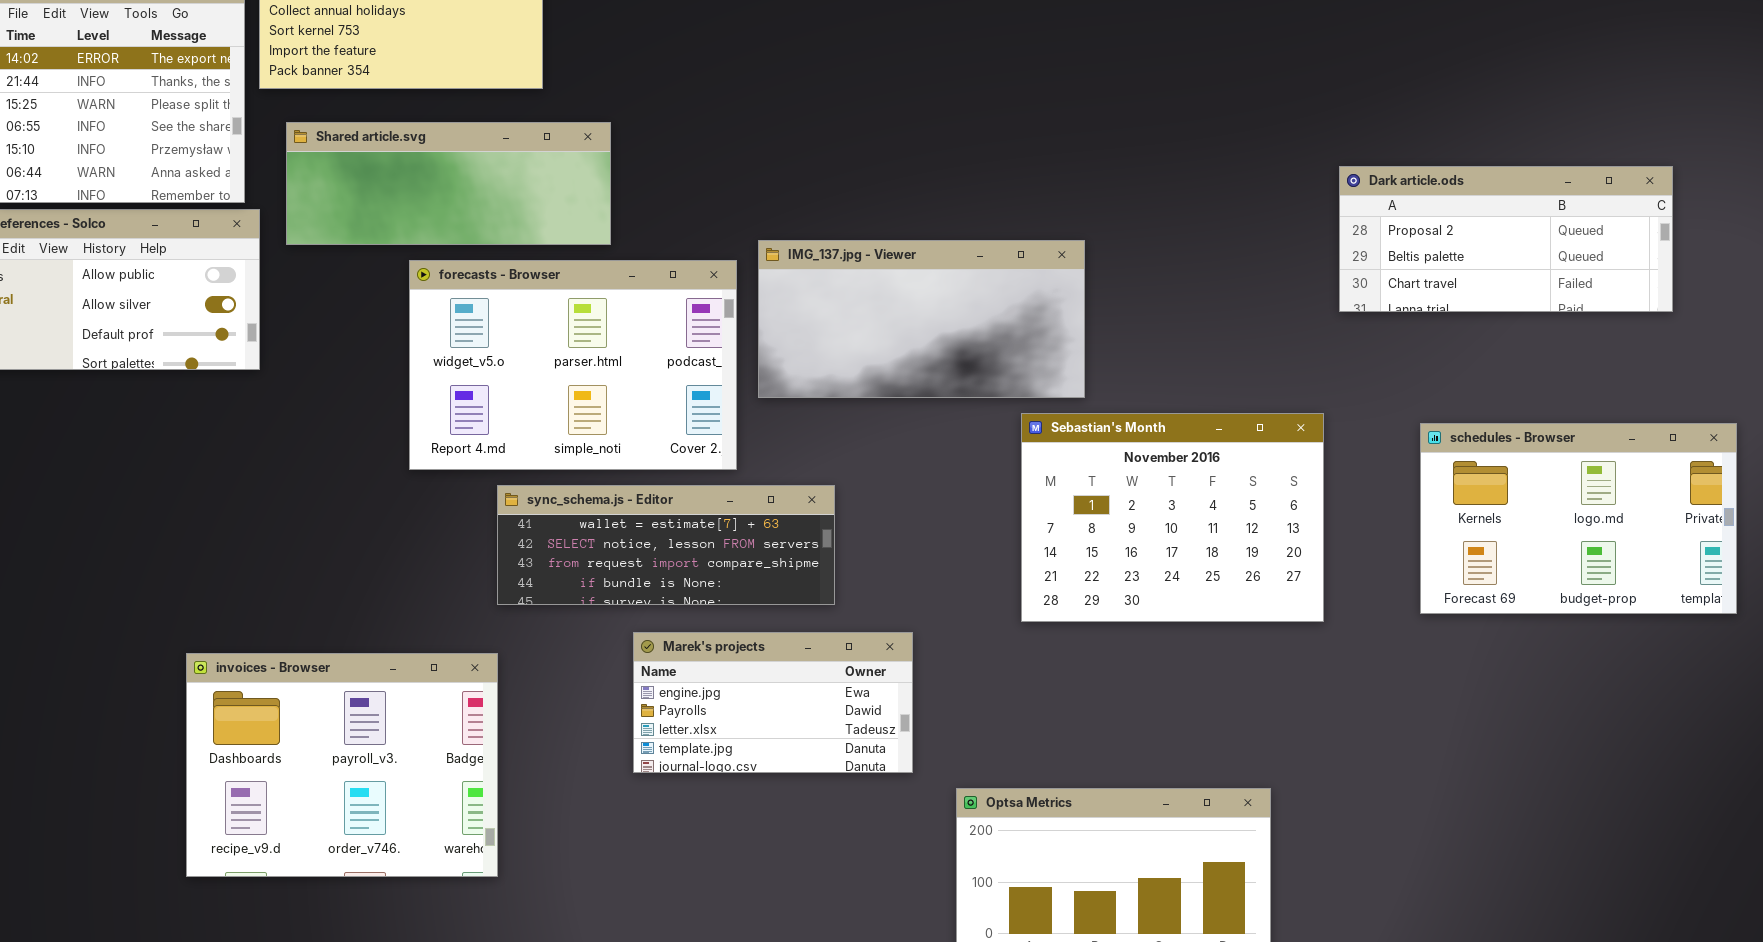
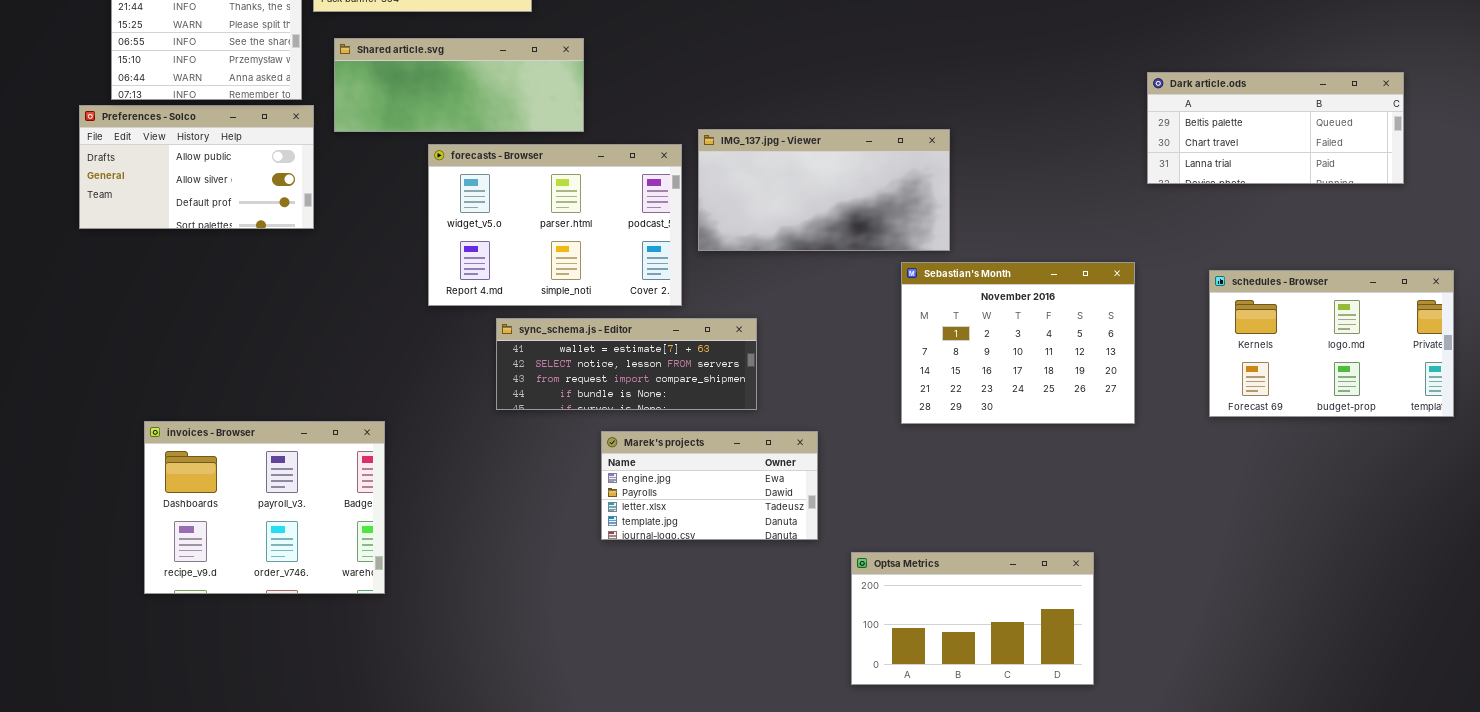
Dark article.ods: [1339,166,1673,312] -> [1147,72,1404,184], scrolled down 1 row
invoices - Browser: [186,653,498,877] -> [144,421,385,594], moved

